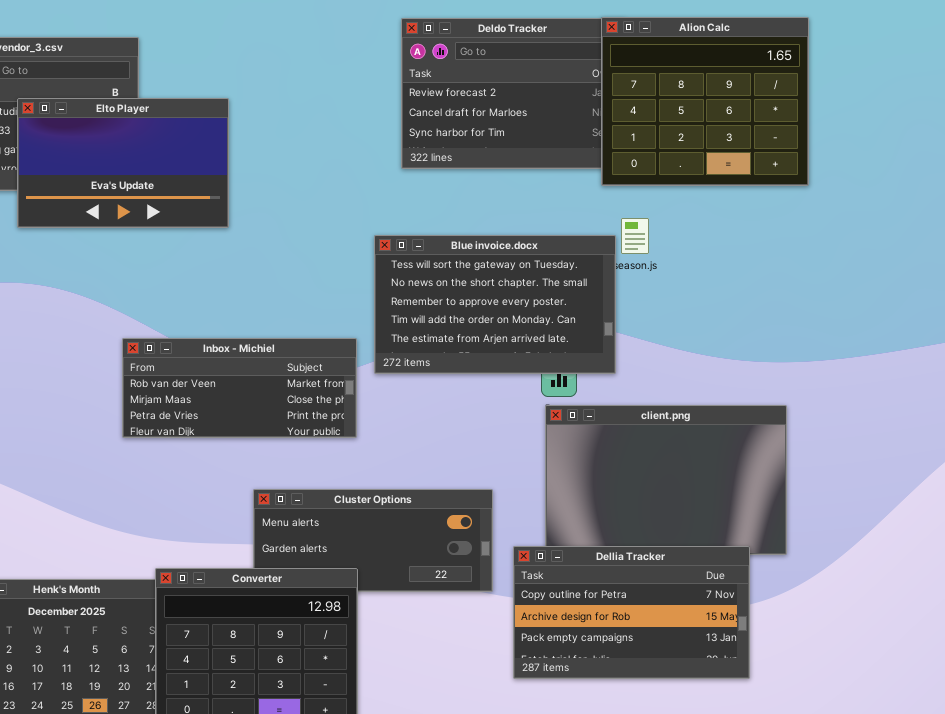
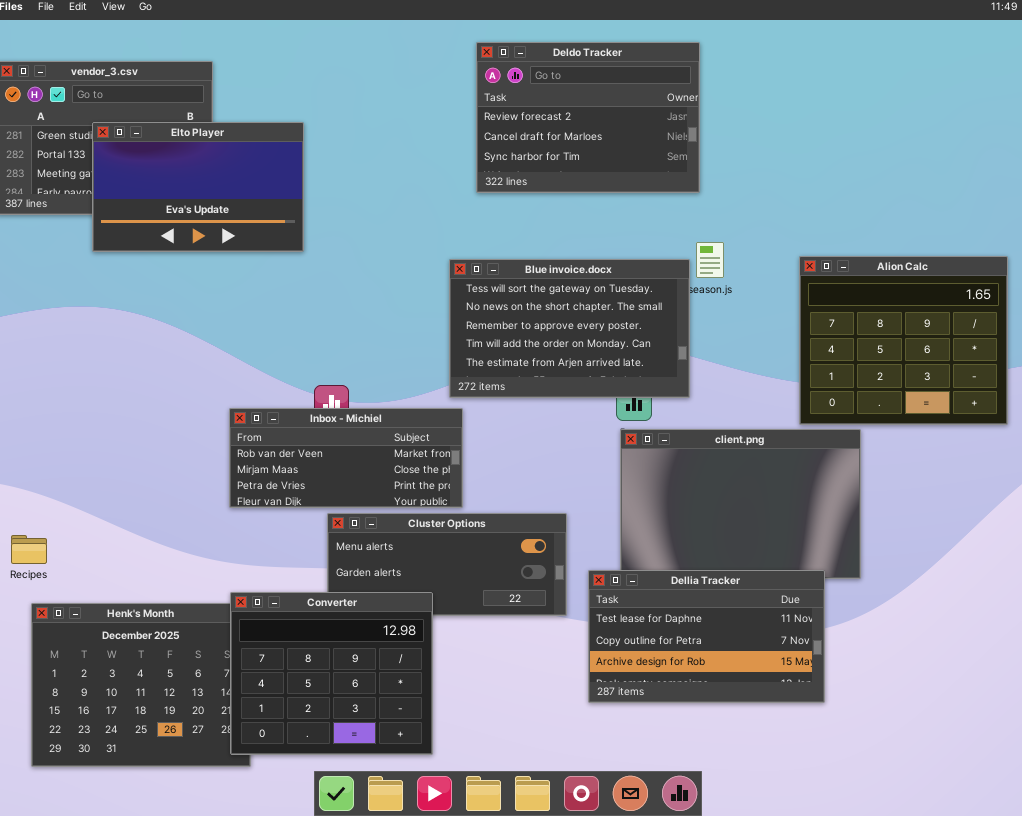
Alion Calc: [601,17,809,186] -> [799,256,1008,425], moved
Inbox - Michiel: [122,338,357,438] -> [229,408,463,508], moved
Dellia Tracker: [513,546,750,679] -> [588,570,825,703], scrolled up 1 row

